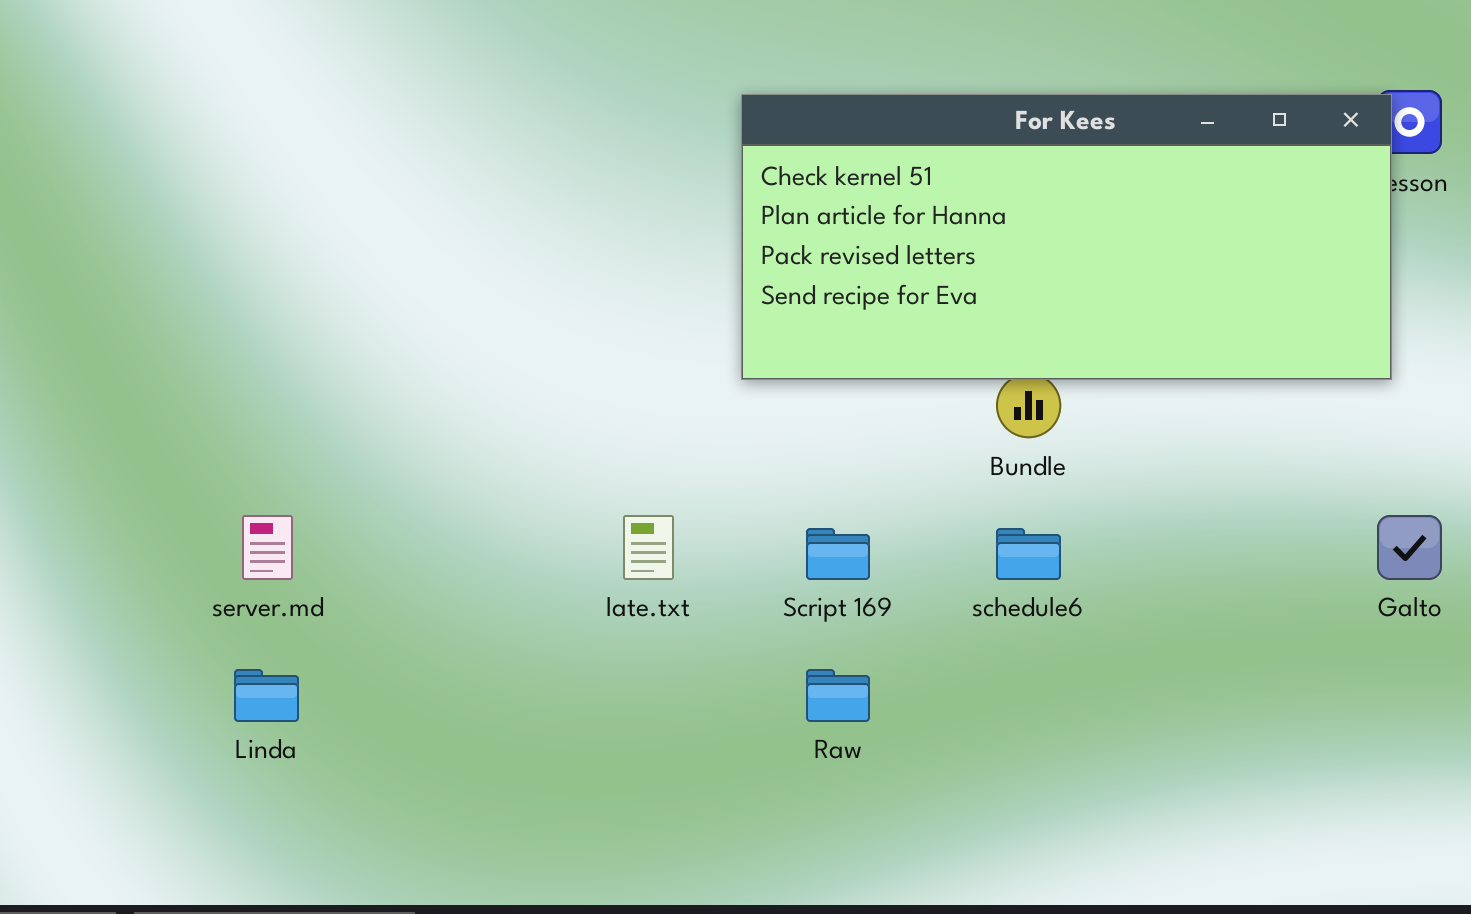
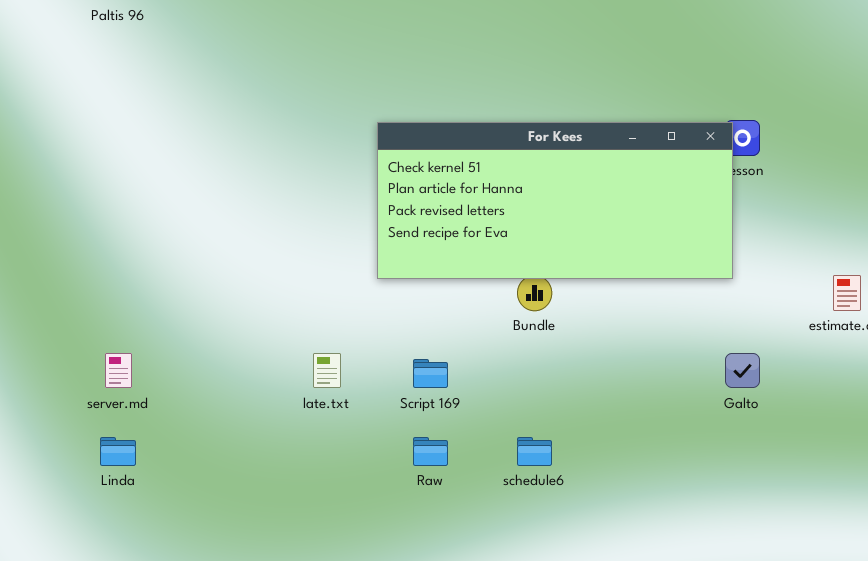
schedule6: [996,528,1061,580] -> [517,437,552,466], moved

